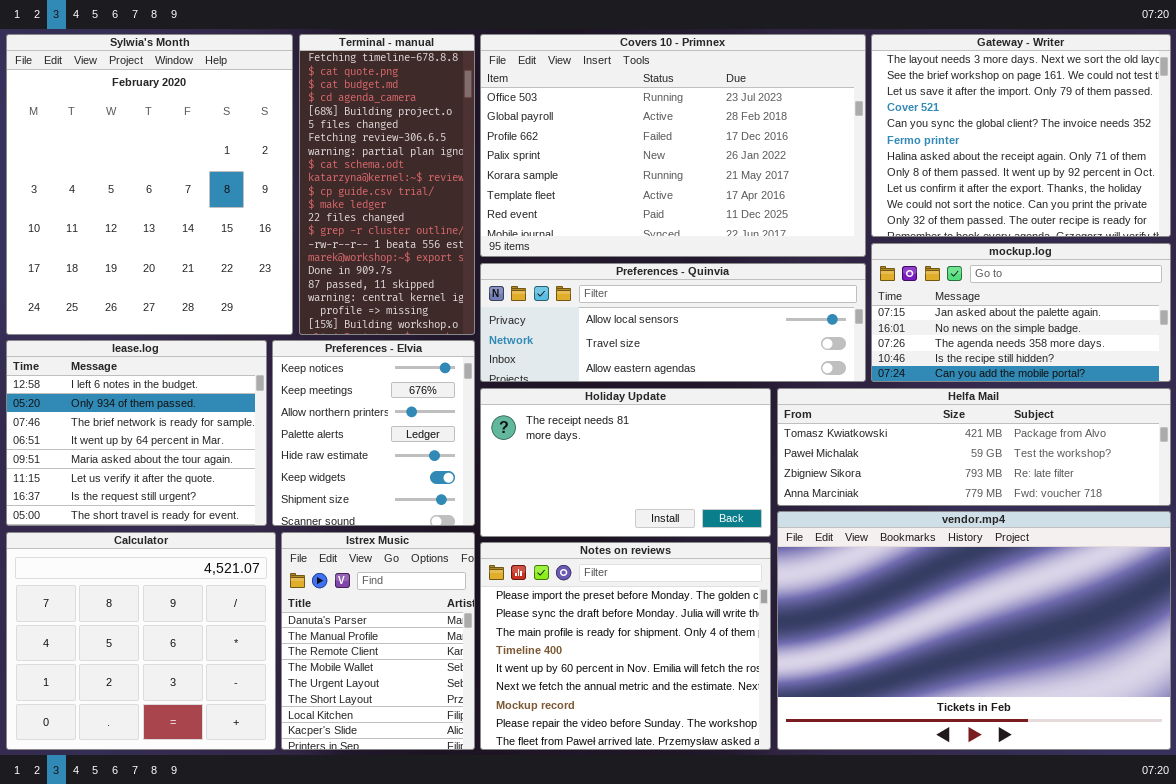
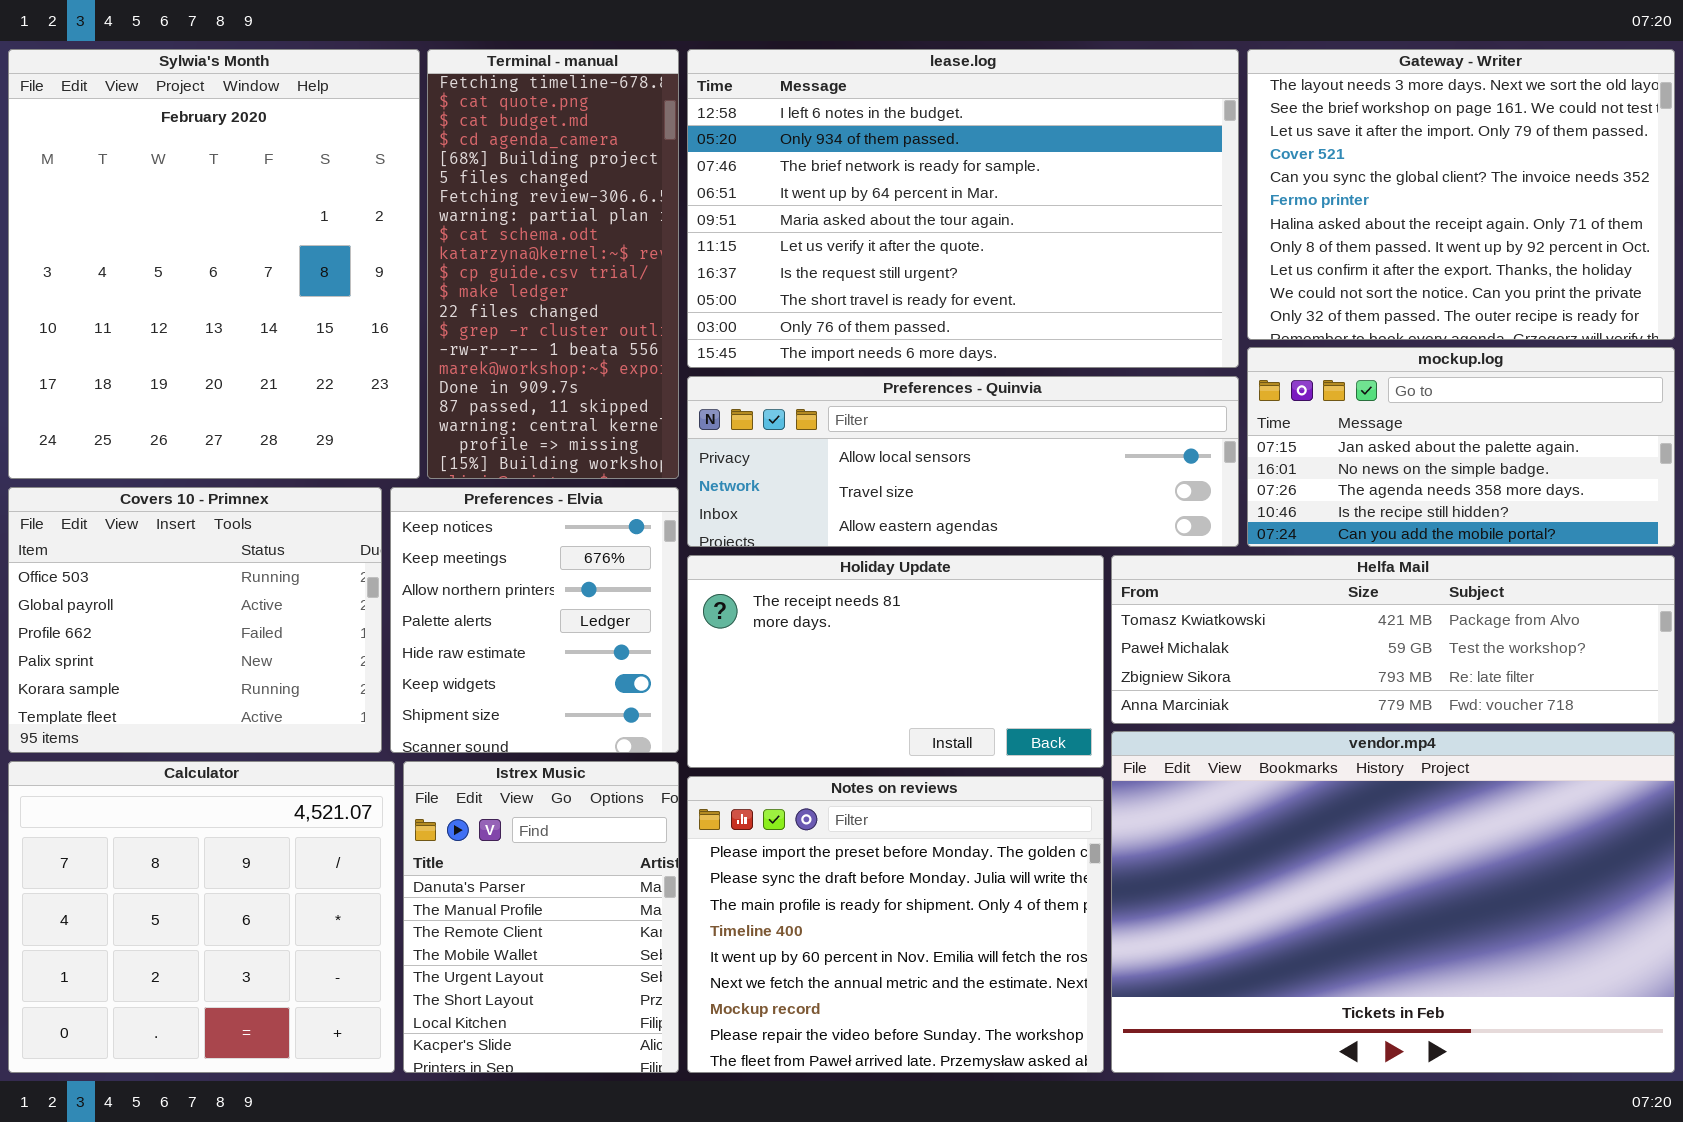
Covers 10 - Primnex: [480,34,866,257] -> [8,487,382,753], moved, resized
lease.log: [6,340,267,526] -> [687,49,1239,368], moved, resized

